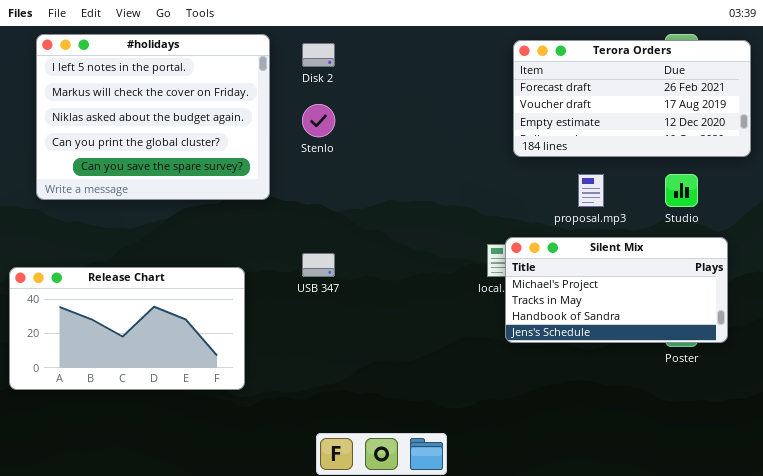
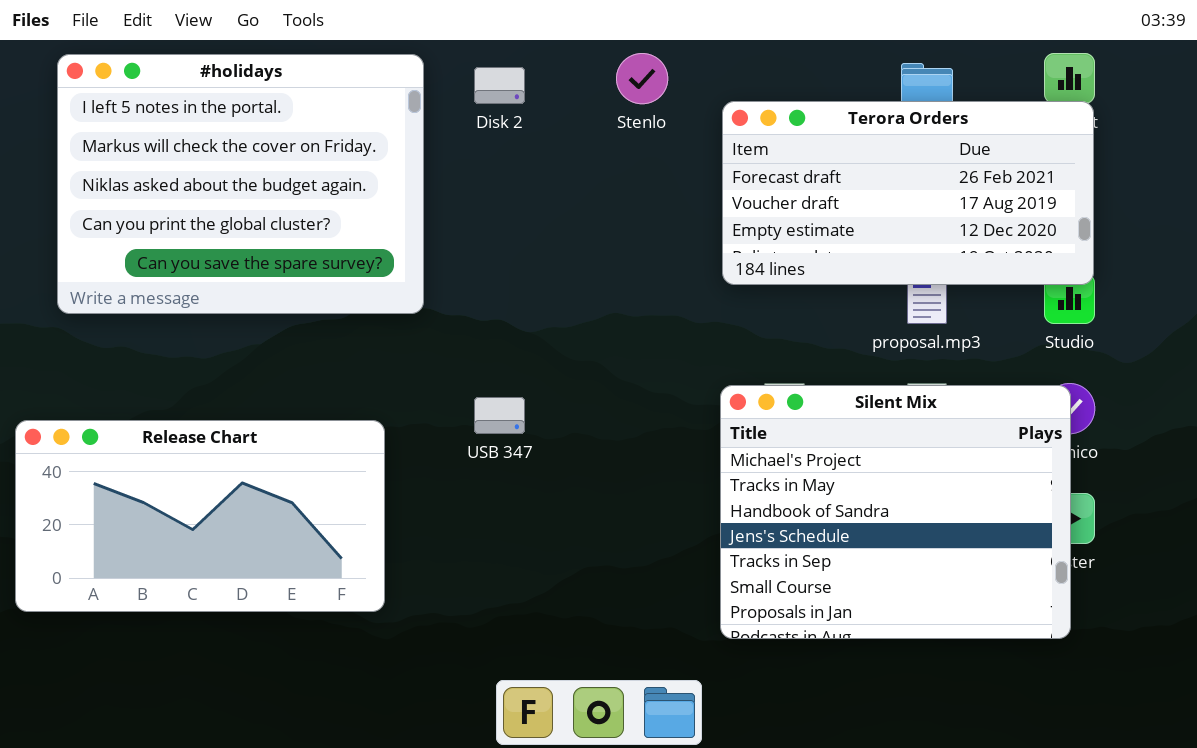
Terora Orders: [513,40,751,157] -> [722,101,1094,285], moved
Stenlo: [302,104,335,137] -> [616,53,668,104], moved
Silent Mix: [505,237,728,343] -> [720,385,1071,639], moved, resized

